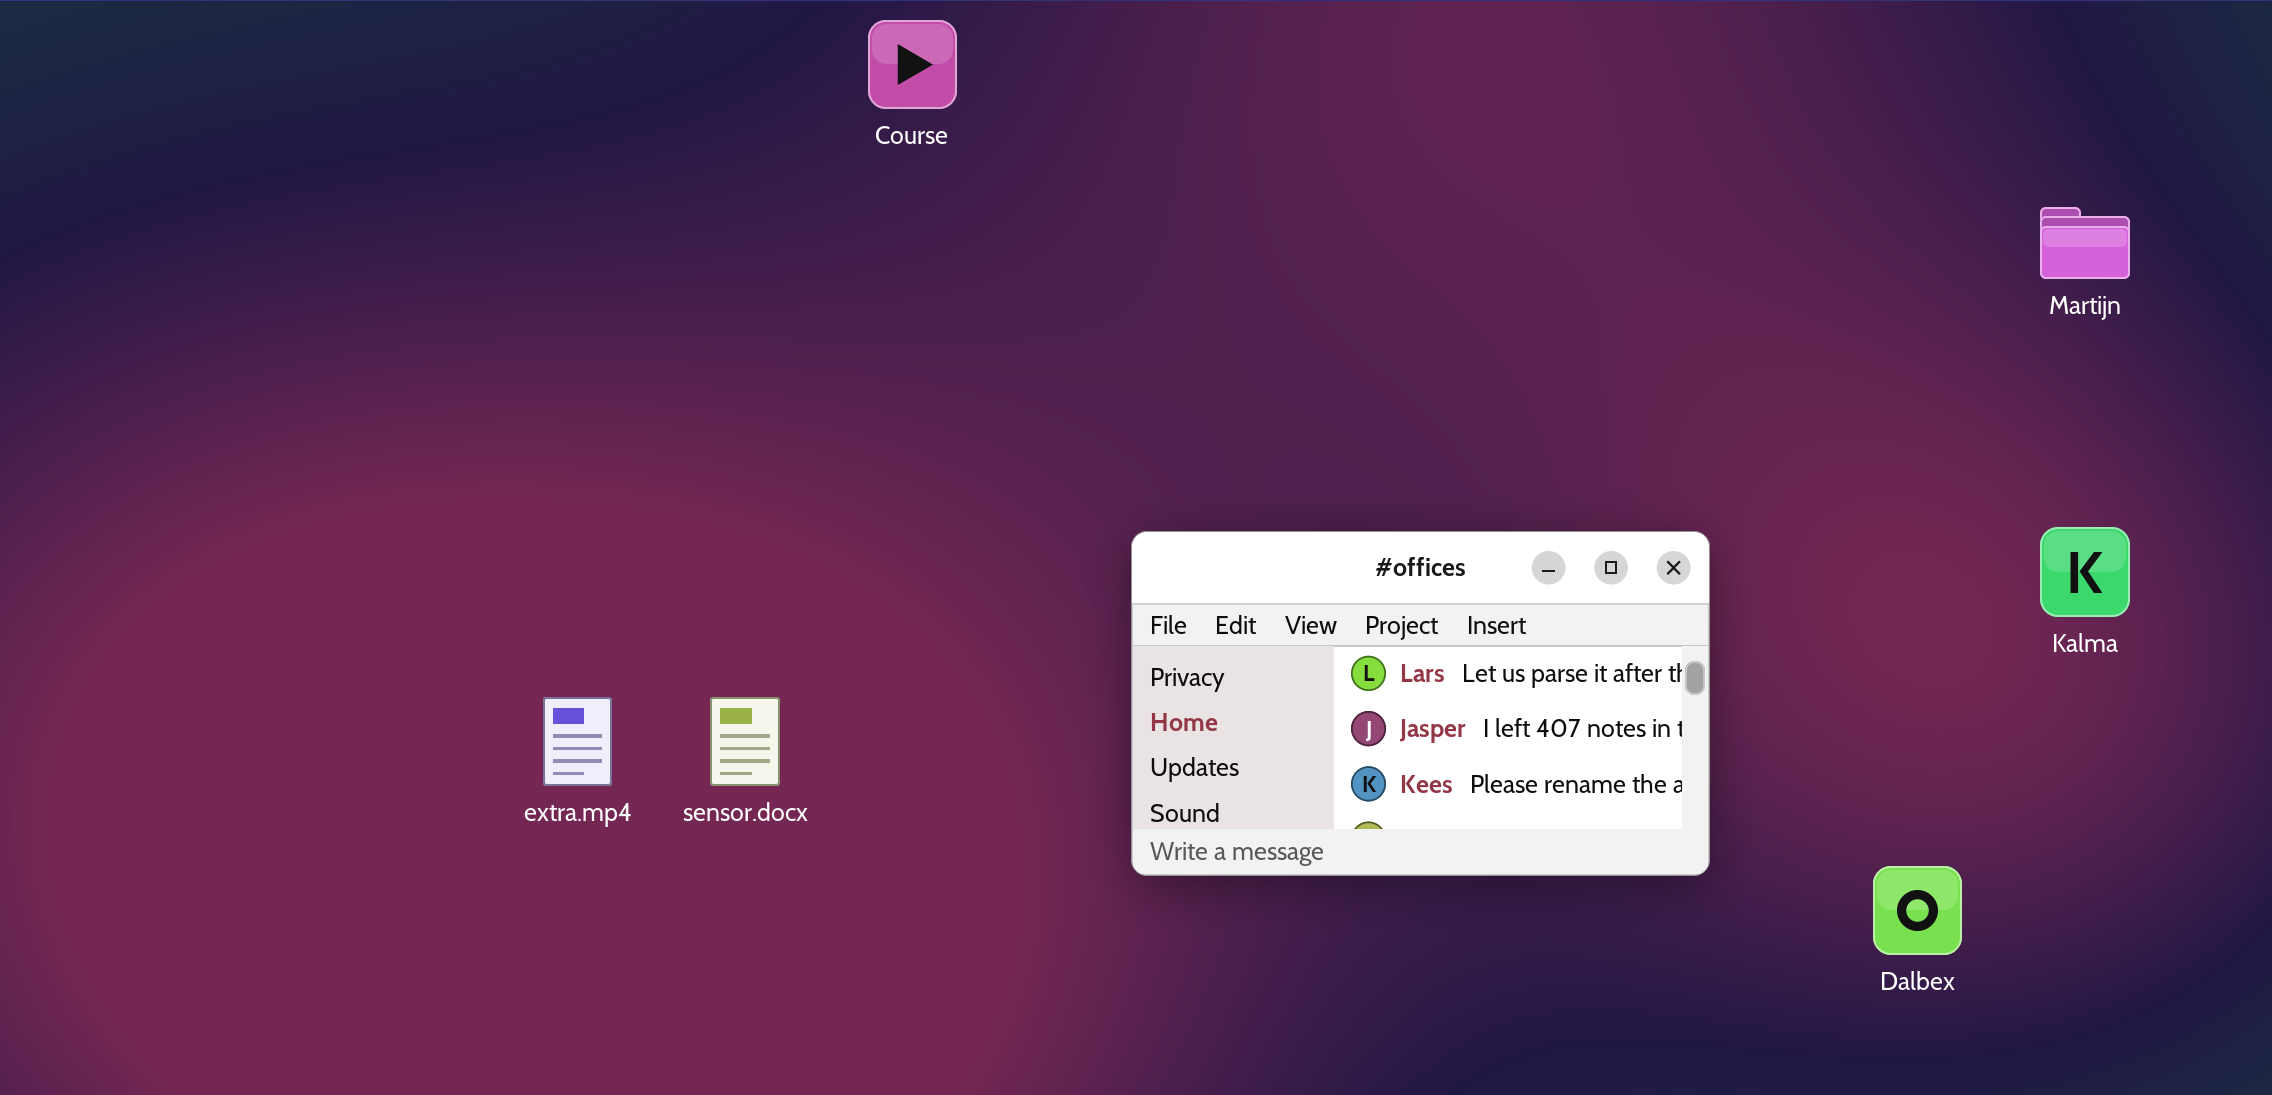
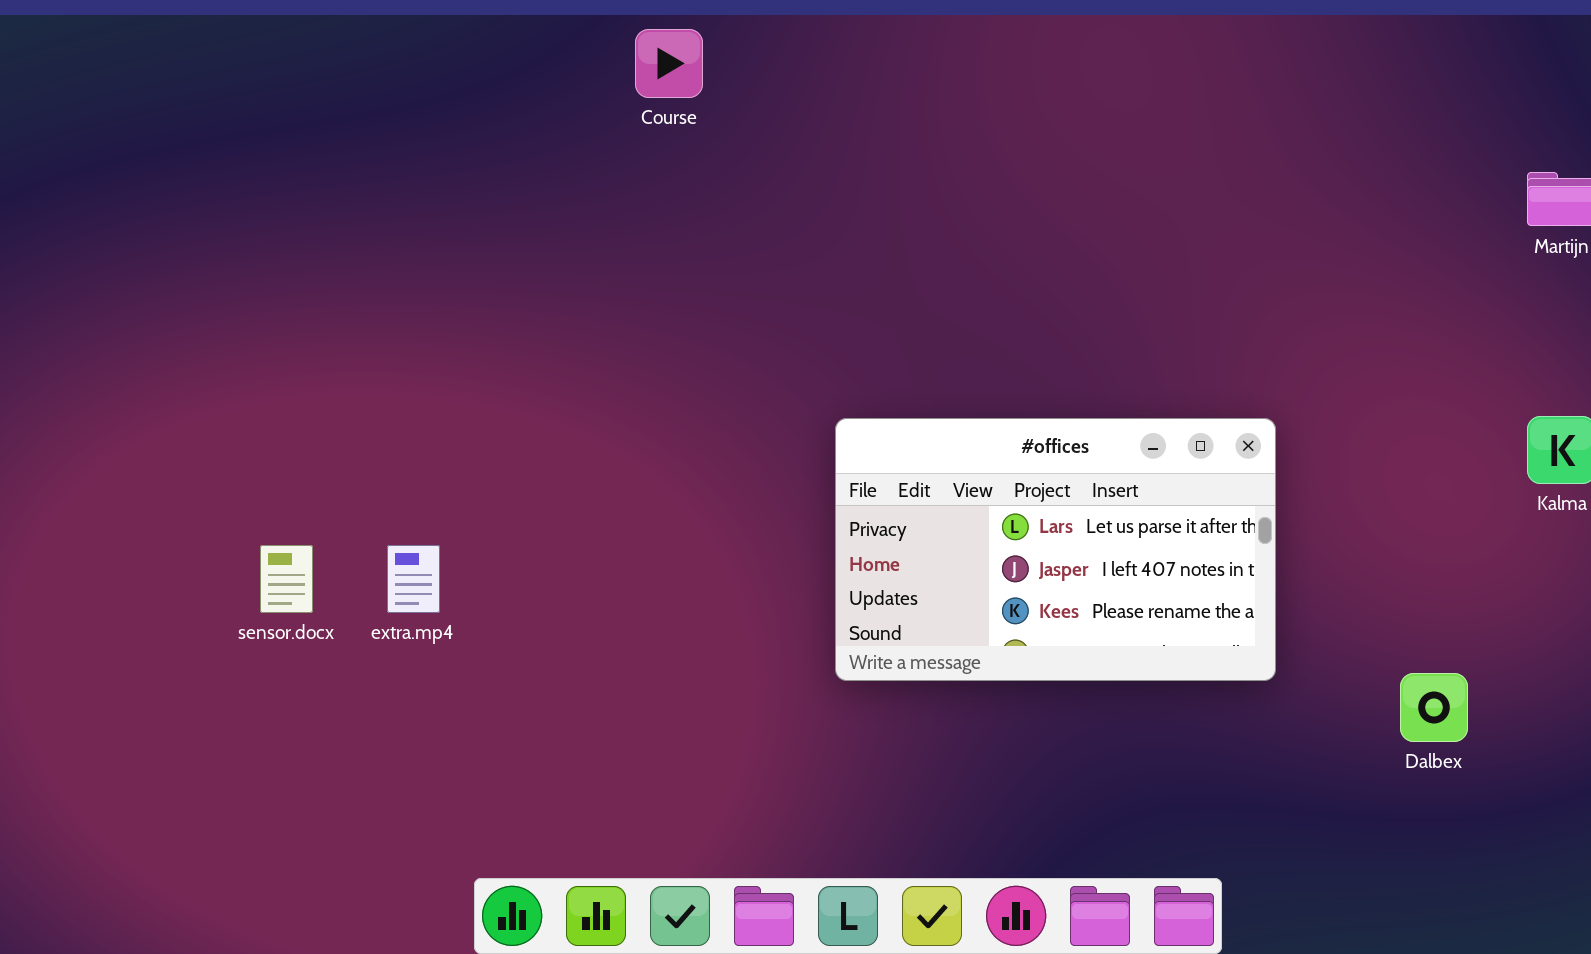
sensor.docx: [710,697,780,786] -> [260,545,313,613], moved

